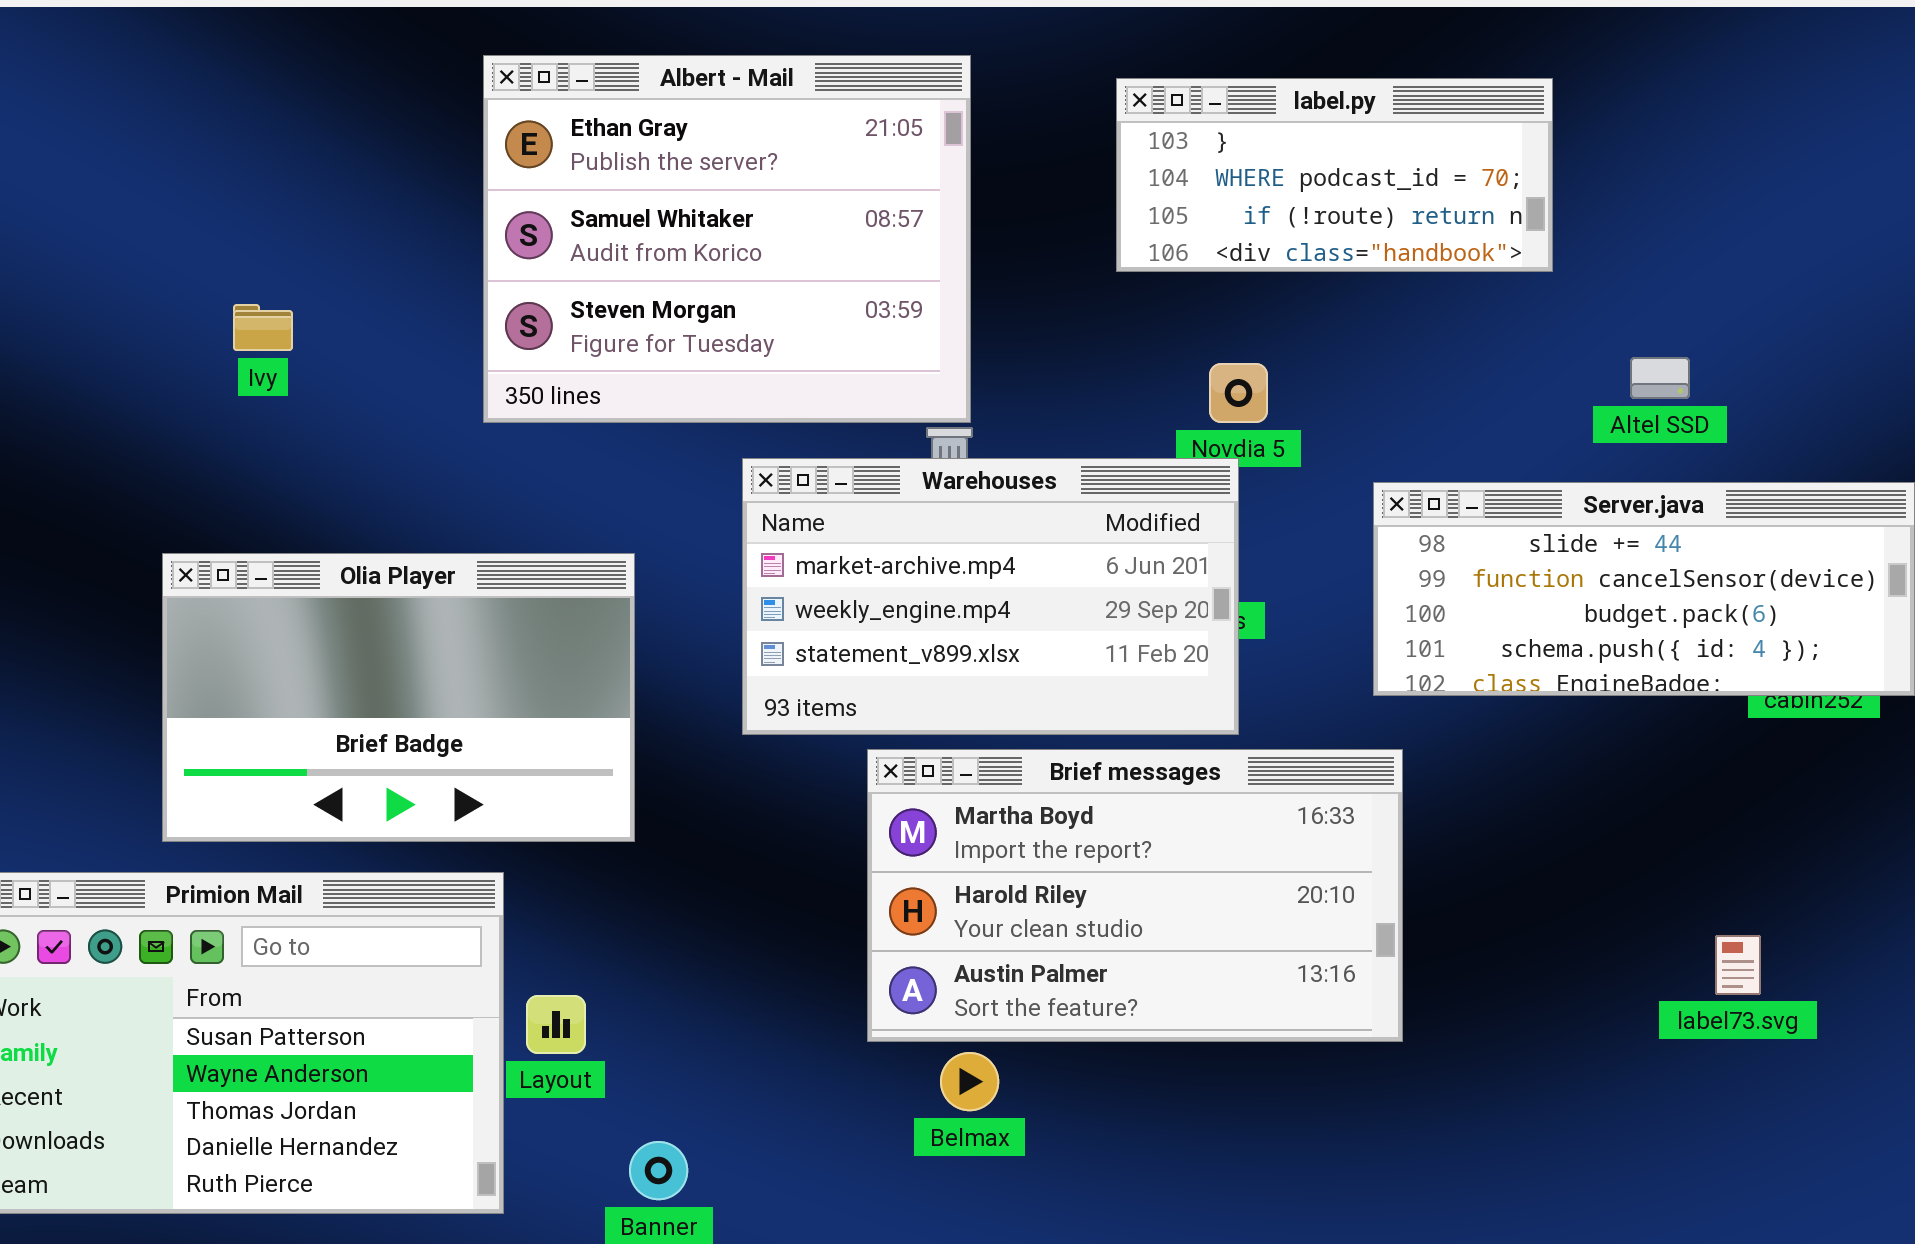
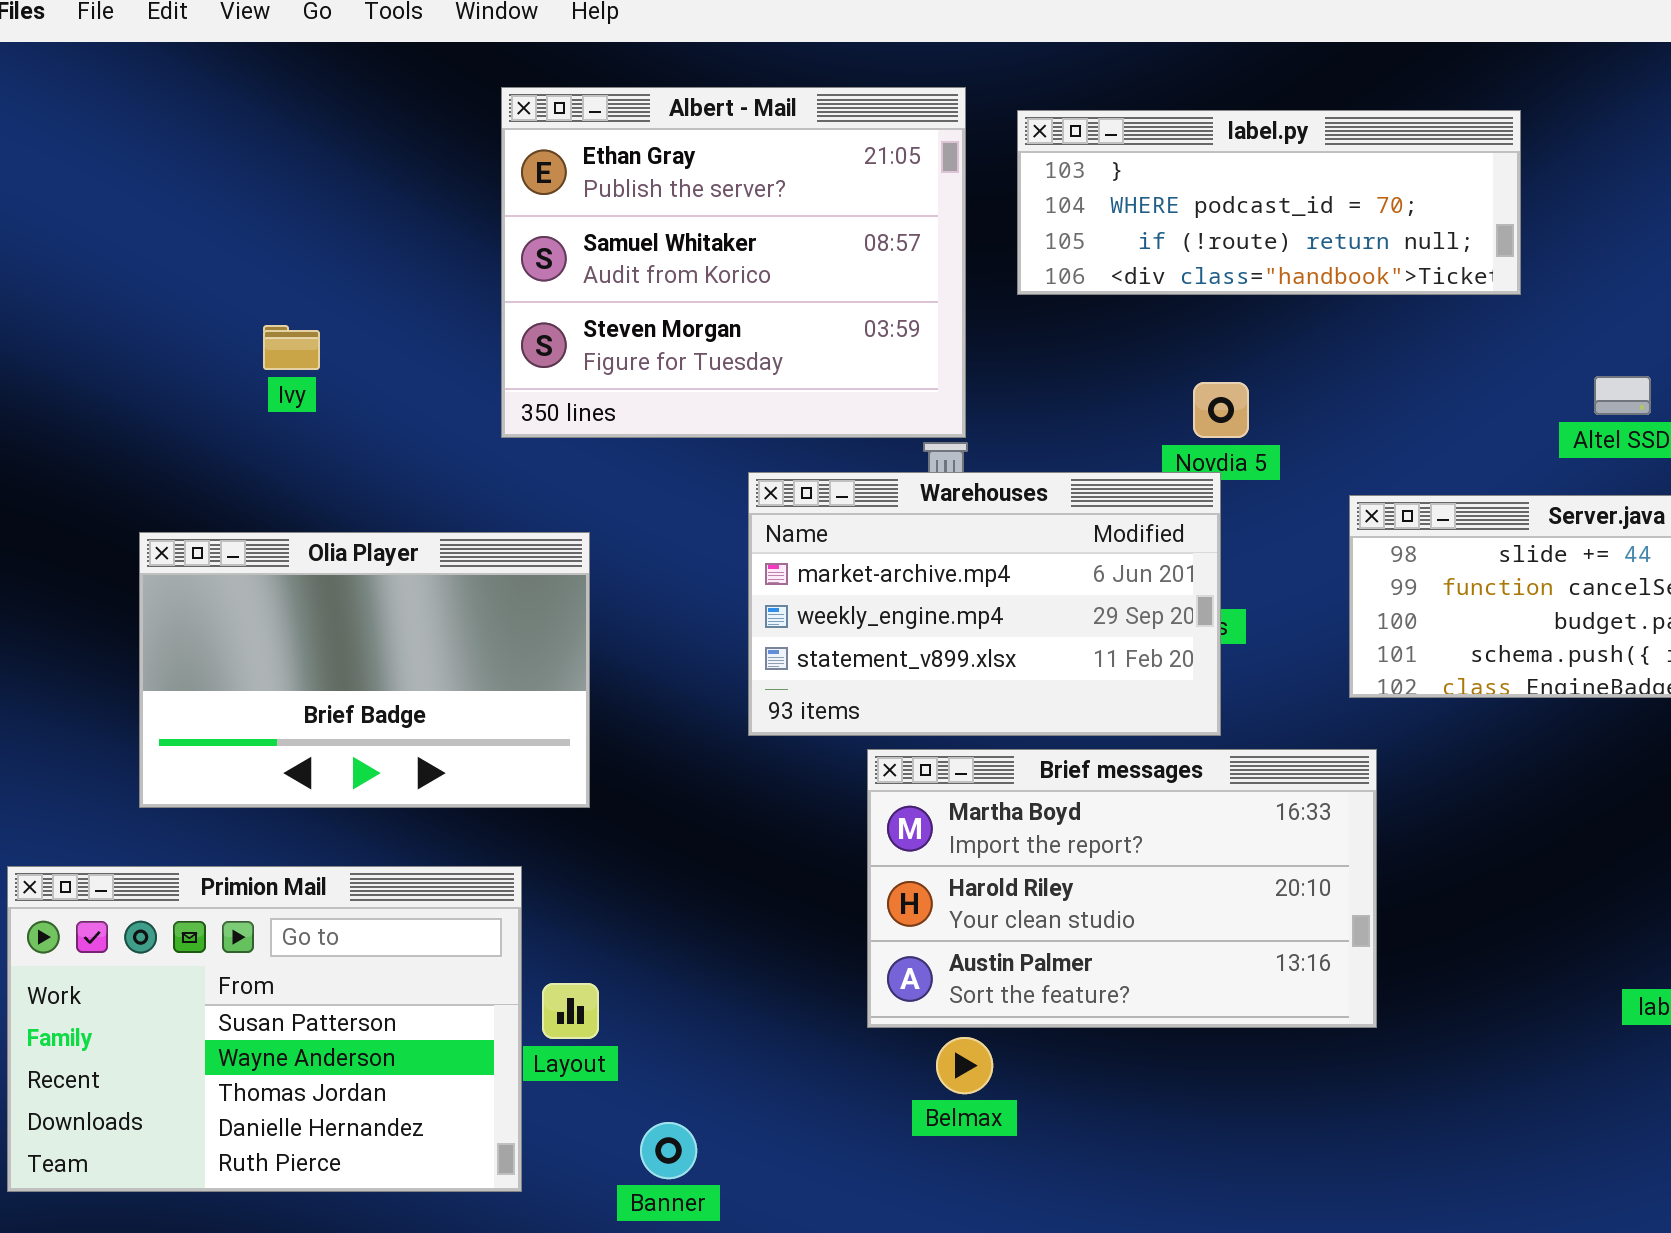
label.py: [1116,78,1553,272] -> [1017,110,1521,295], resized
Olia Player: [162,553,635,842] -> [139,532,590,808], moved

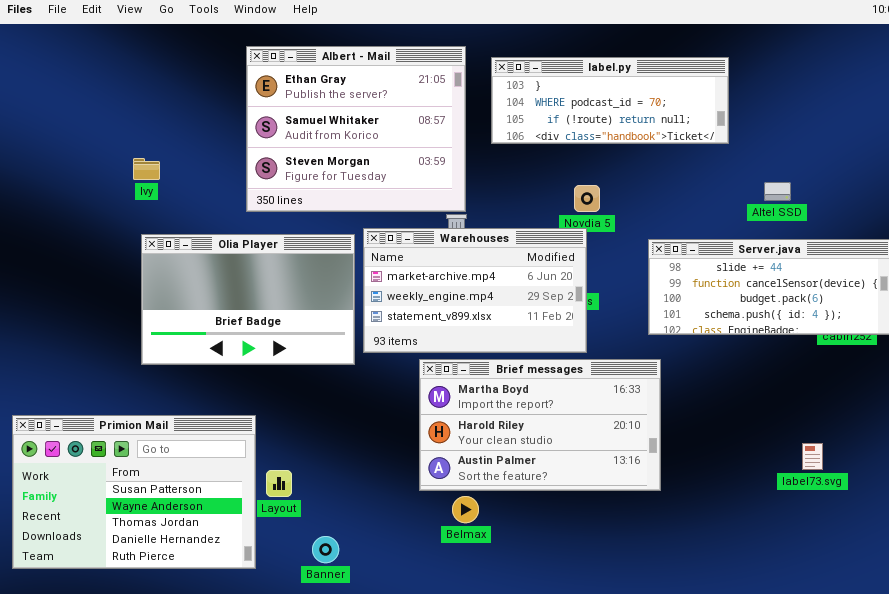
Olia Player: [139,532,590,808] -> [141,234,355,365], moved

